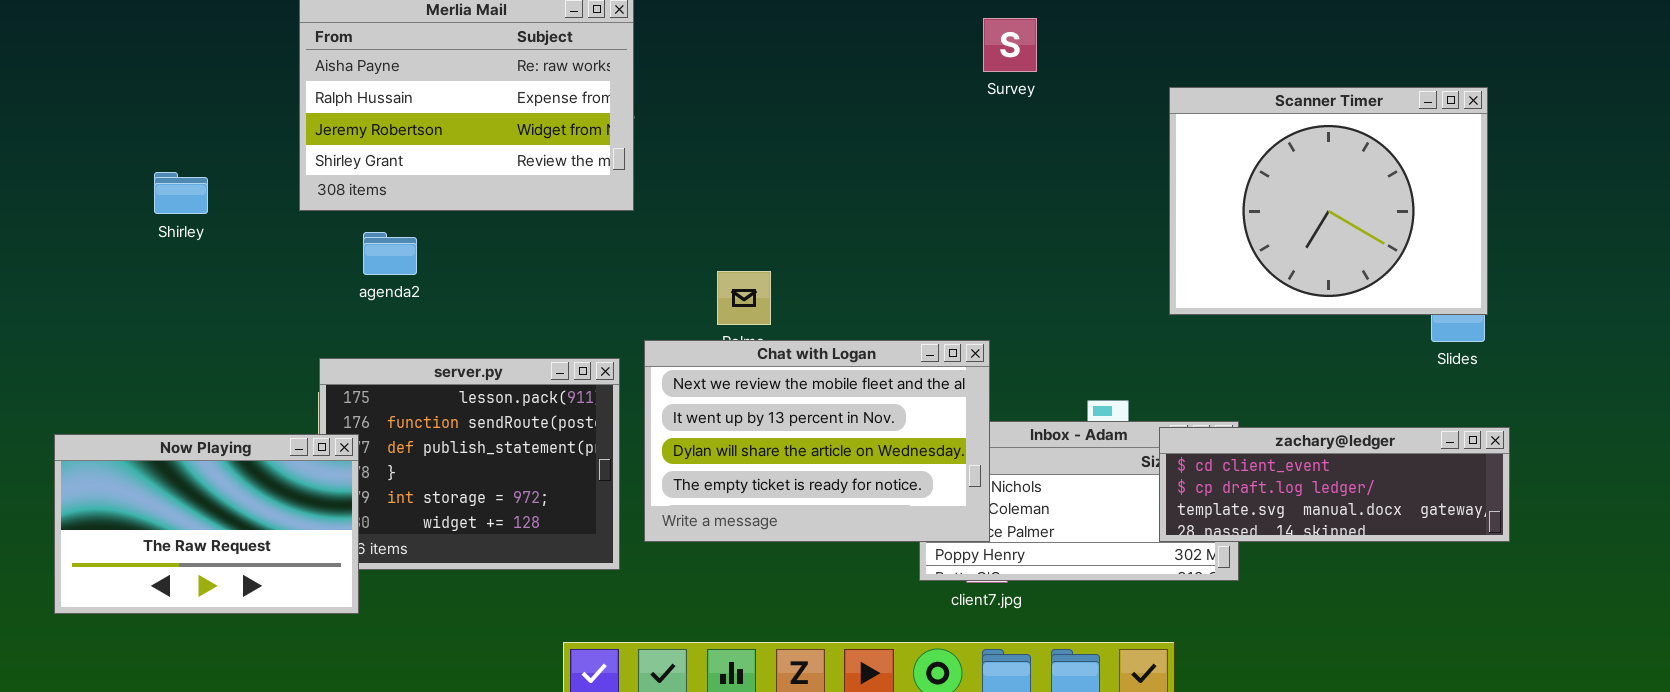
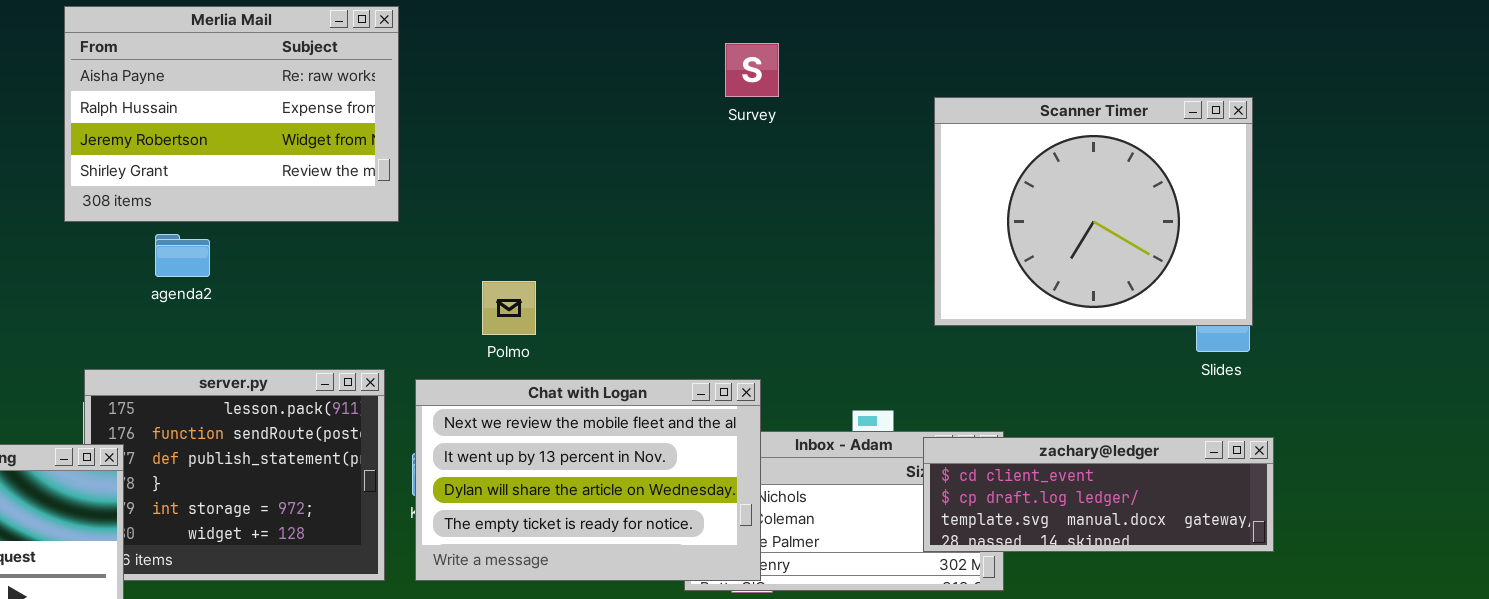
Survey: [983,18,1037,72] -> [725,43,779,97], moved
agenda2: [363,232,417,275] -> [155,234,210,277], moved
Chat with Logan: [644,340,990,542] -> [415,379,761,581], moved

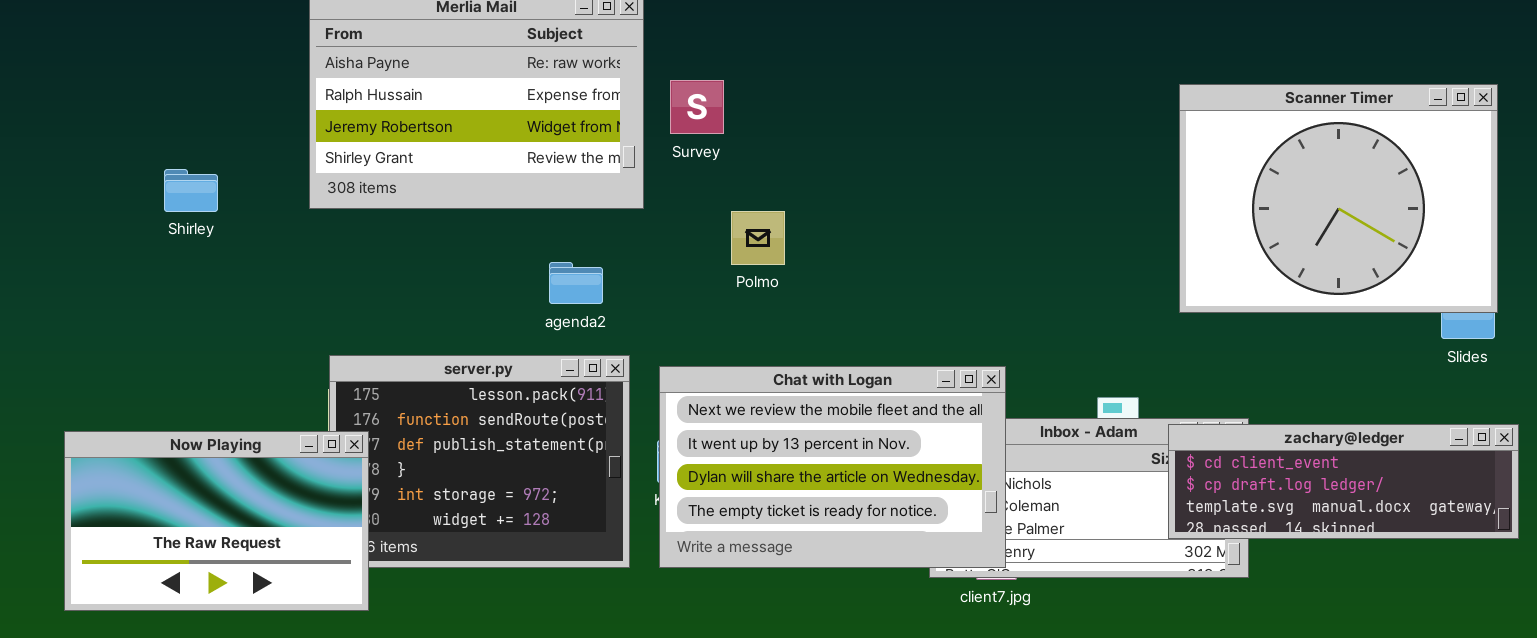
Survey: [725,43,779,97] -> [670,80,724,134], moved
agenda2: [155,234,210,277] -> [549,262,603,304], moved
Polmo: [482,281,536,335] -> [731,211,785,265], moved

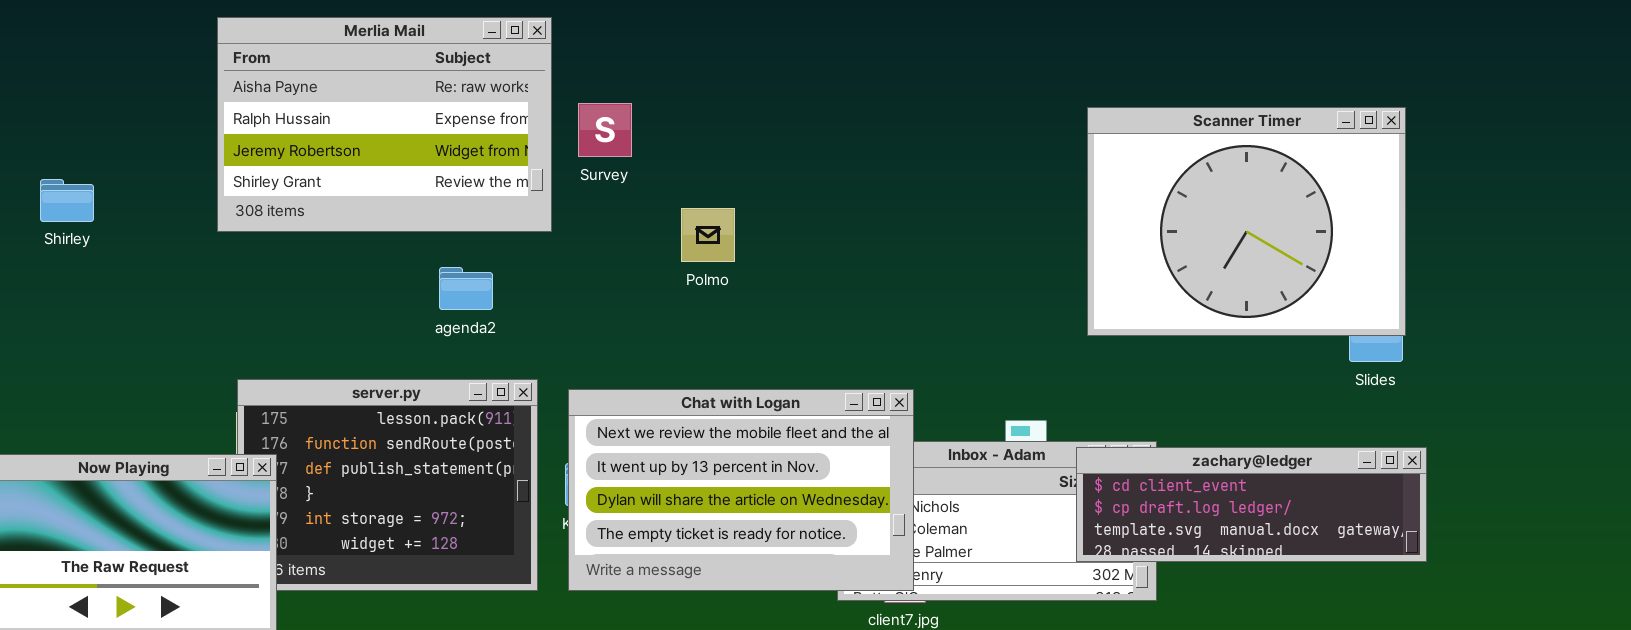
Shirley: [164,169,218,212] -> [40,179,94,222], moved
Polmo: [731,211,785,265] -> [681,208,735,262], moved
agenda2: [549,262,603,304] -> [439,267,493,310], moved

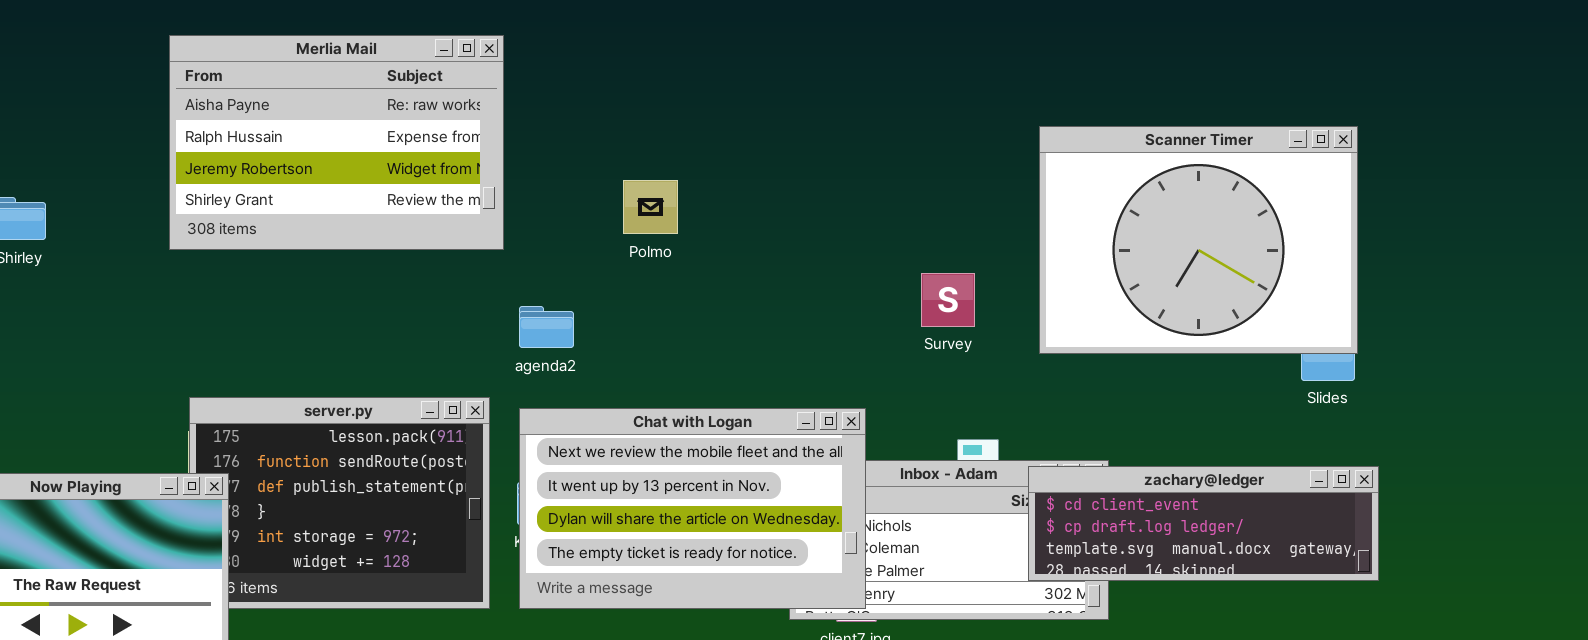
Survey: [578,103,632,157] -> [921,273,975,327], moved
Polmo: [681,208,735,262] -> [623,180,678,234], moved
agenda2: [439,267,493,310] -> [519,306,574,348], moved

